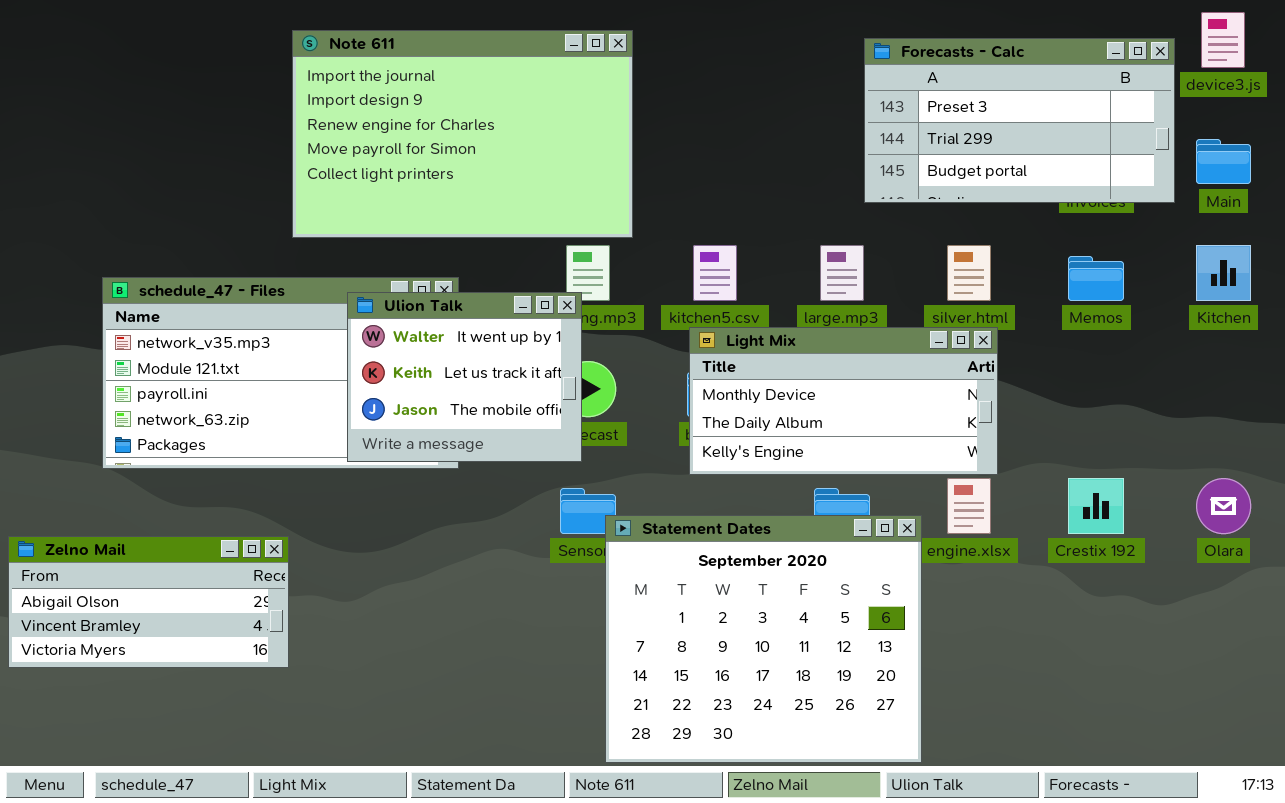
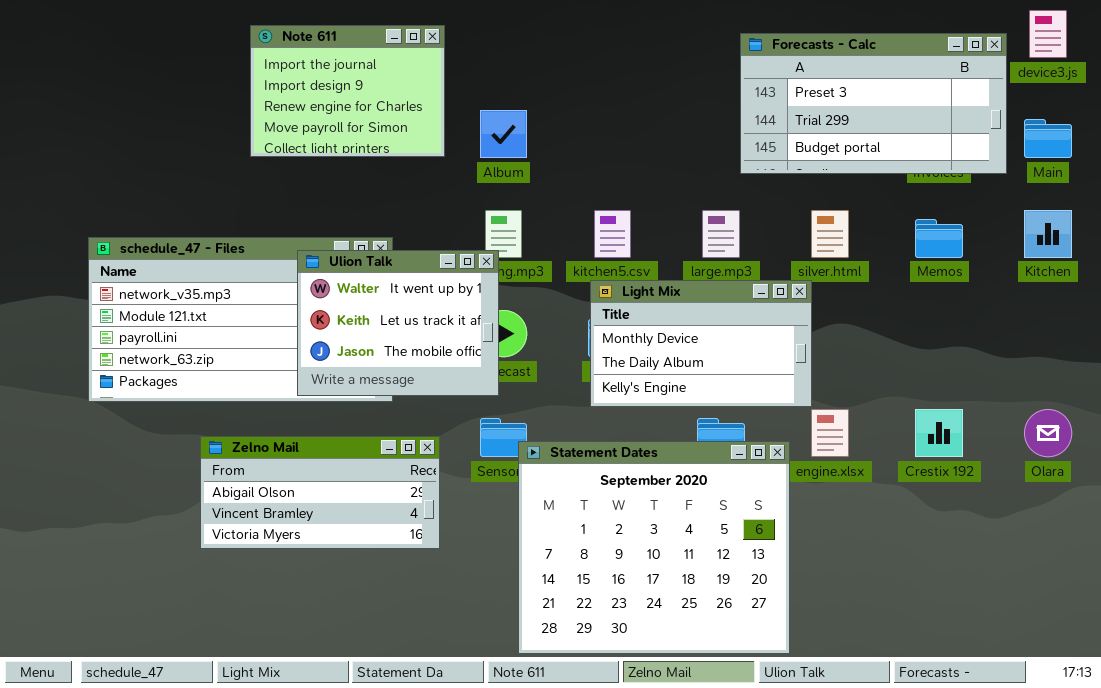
Note 611: [292,30,633,238] -> [250,25,445,157], resized
Light Mix: [689,327,998,475] -> [590,280,812,407], resized
Zelno Mail: [8,536,289,668] -> [200,436,440,549], moved

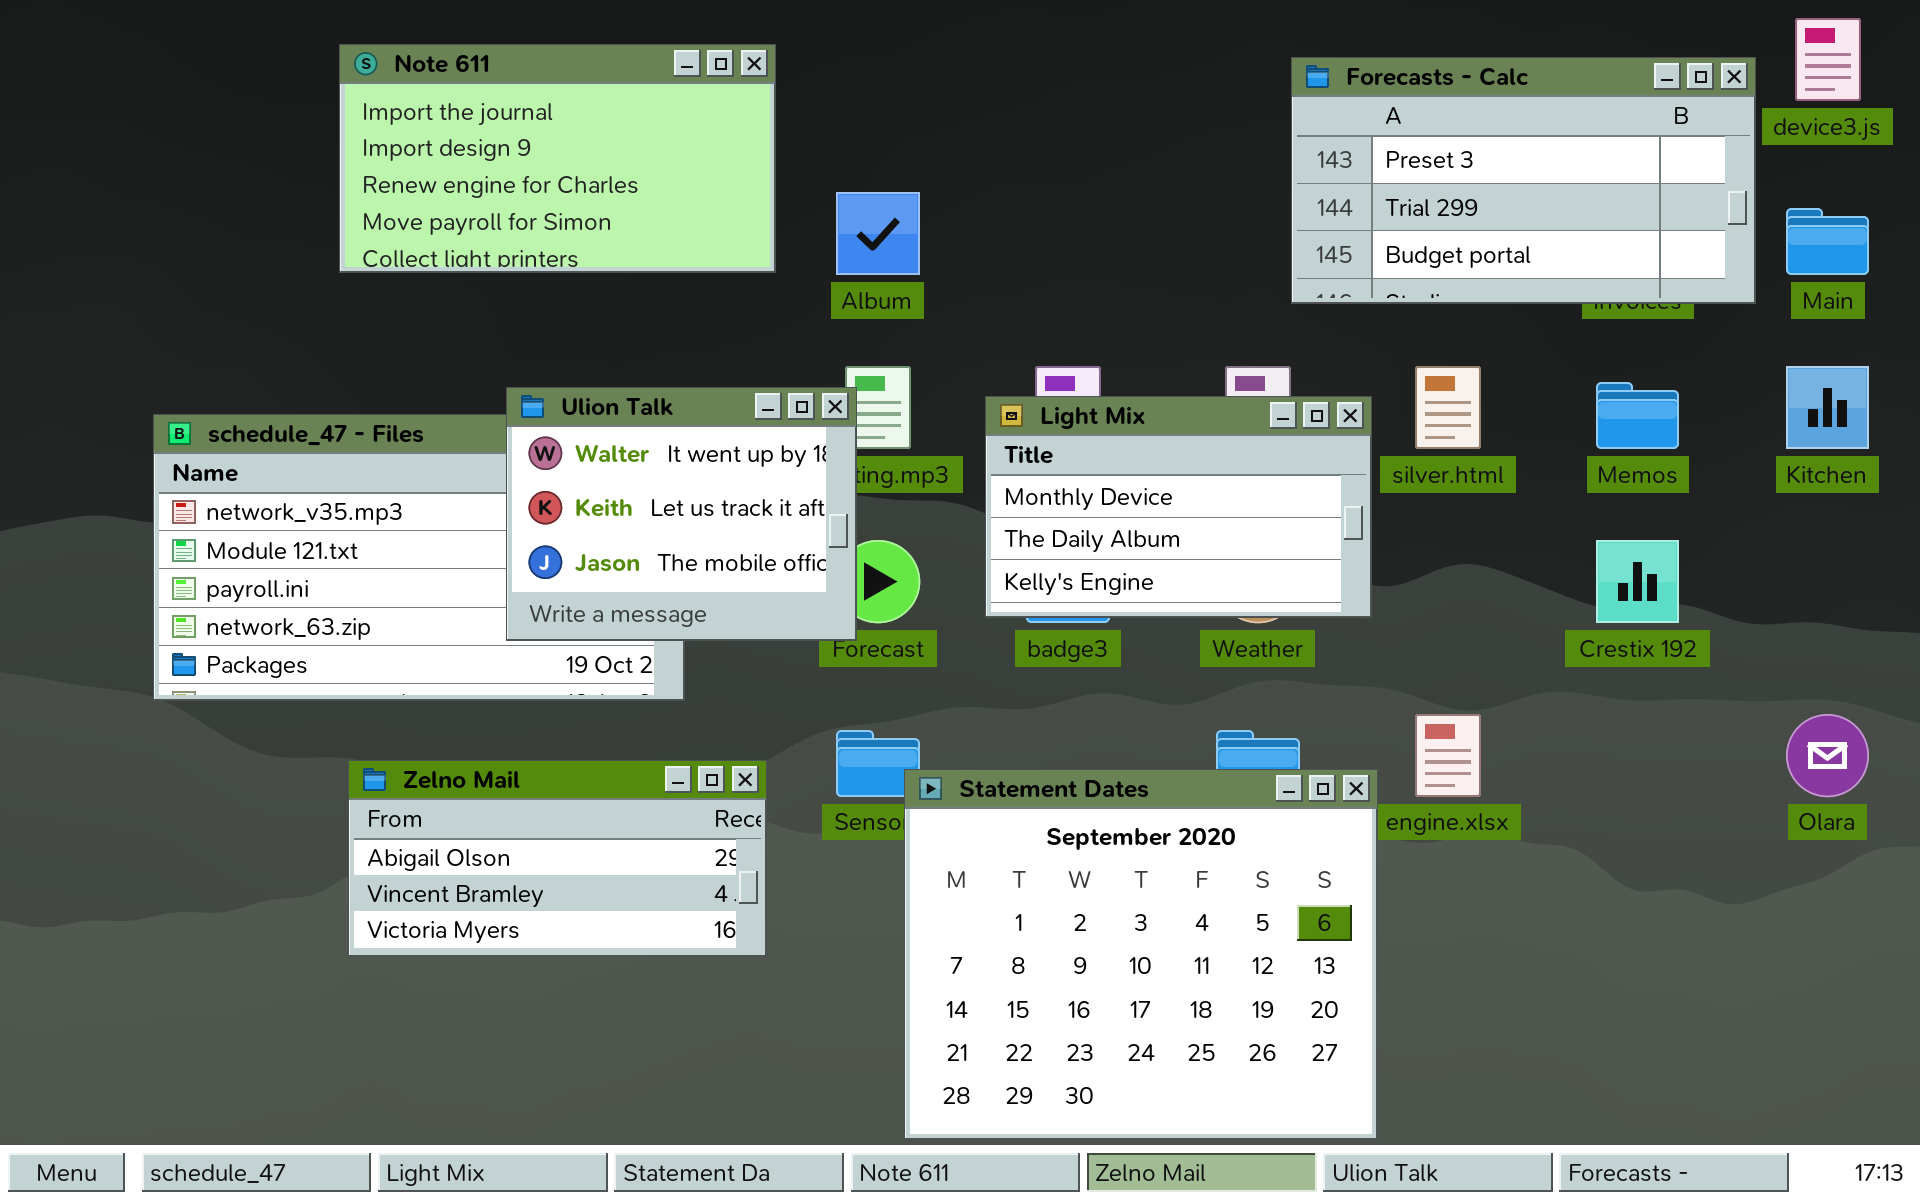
Note 611: [250,25,445,157] -> [339,44,776,273], resized
Ulion Talk: [297,250,499,396] -> [506,387,857,641], moved
Light Mix: [590,280,812,407] -> [985,396,1372,618], moved
Crestix 192: [915,409,963,457] -> [1596,540,1679,623], moved

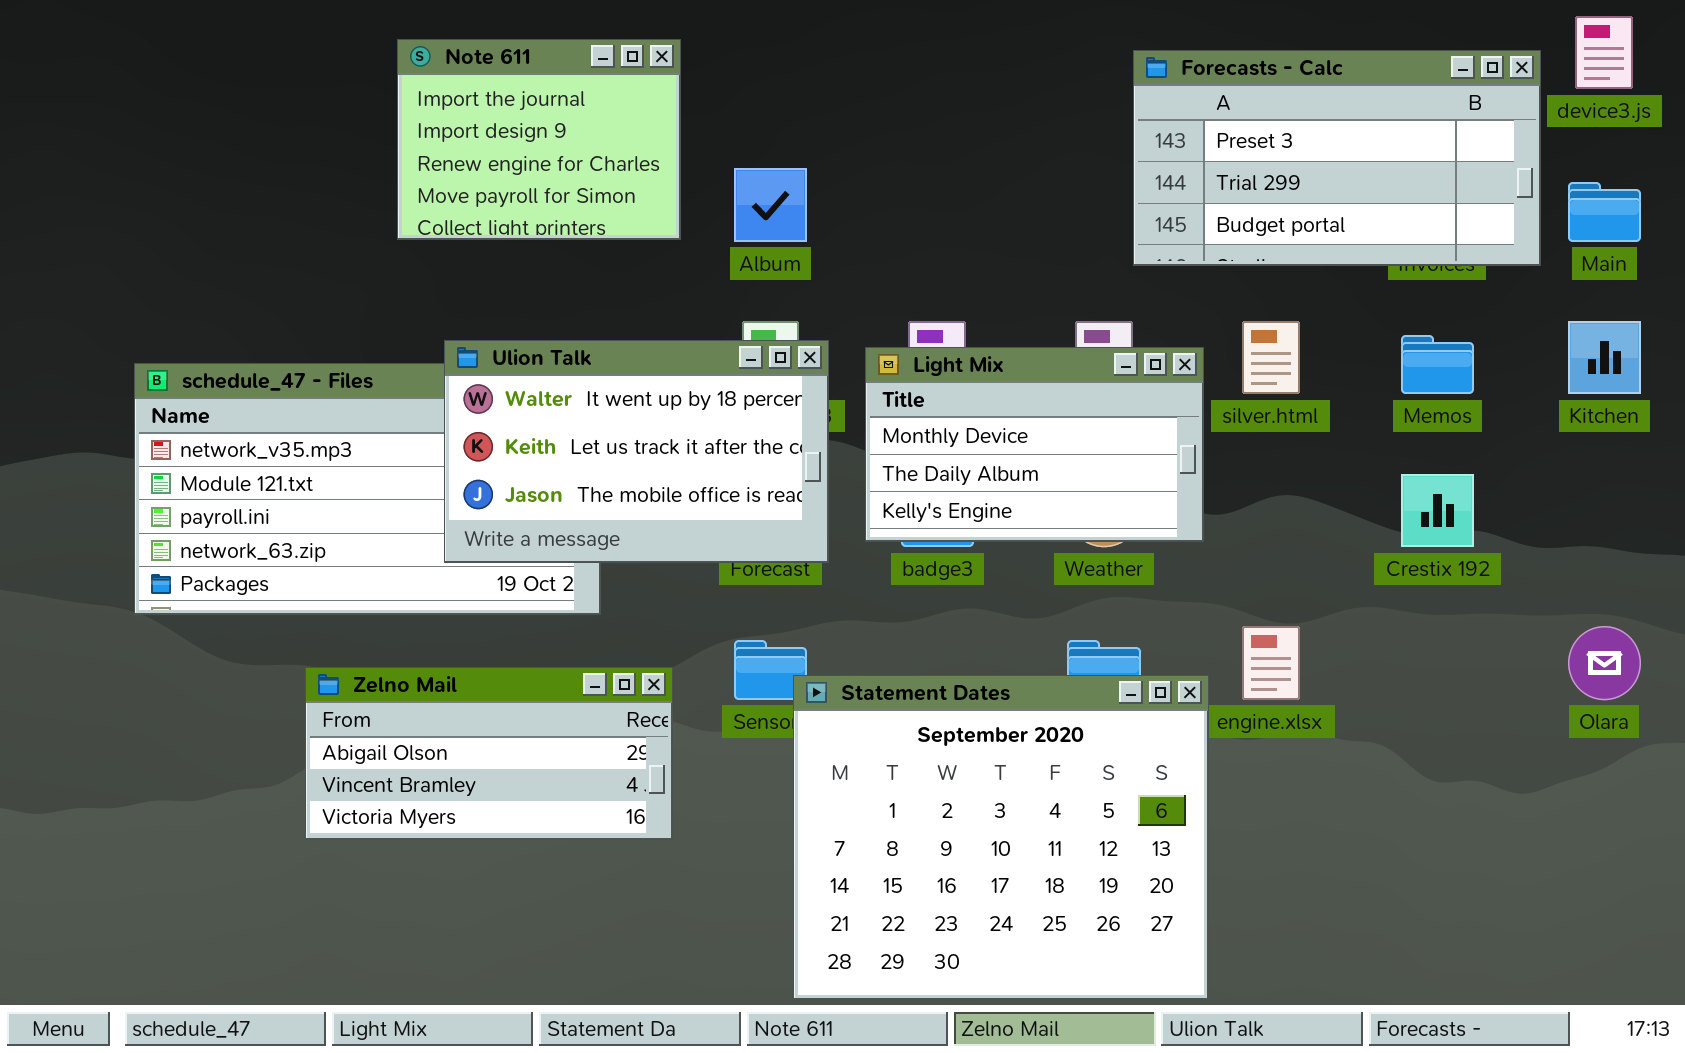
Note 611: [339,44,776,273] -> [397,39,681,240], resized
Ulion Talk: [506,387,857,641] -> [444,340,829,563], resized

